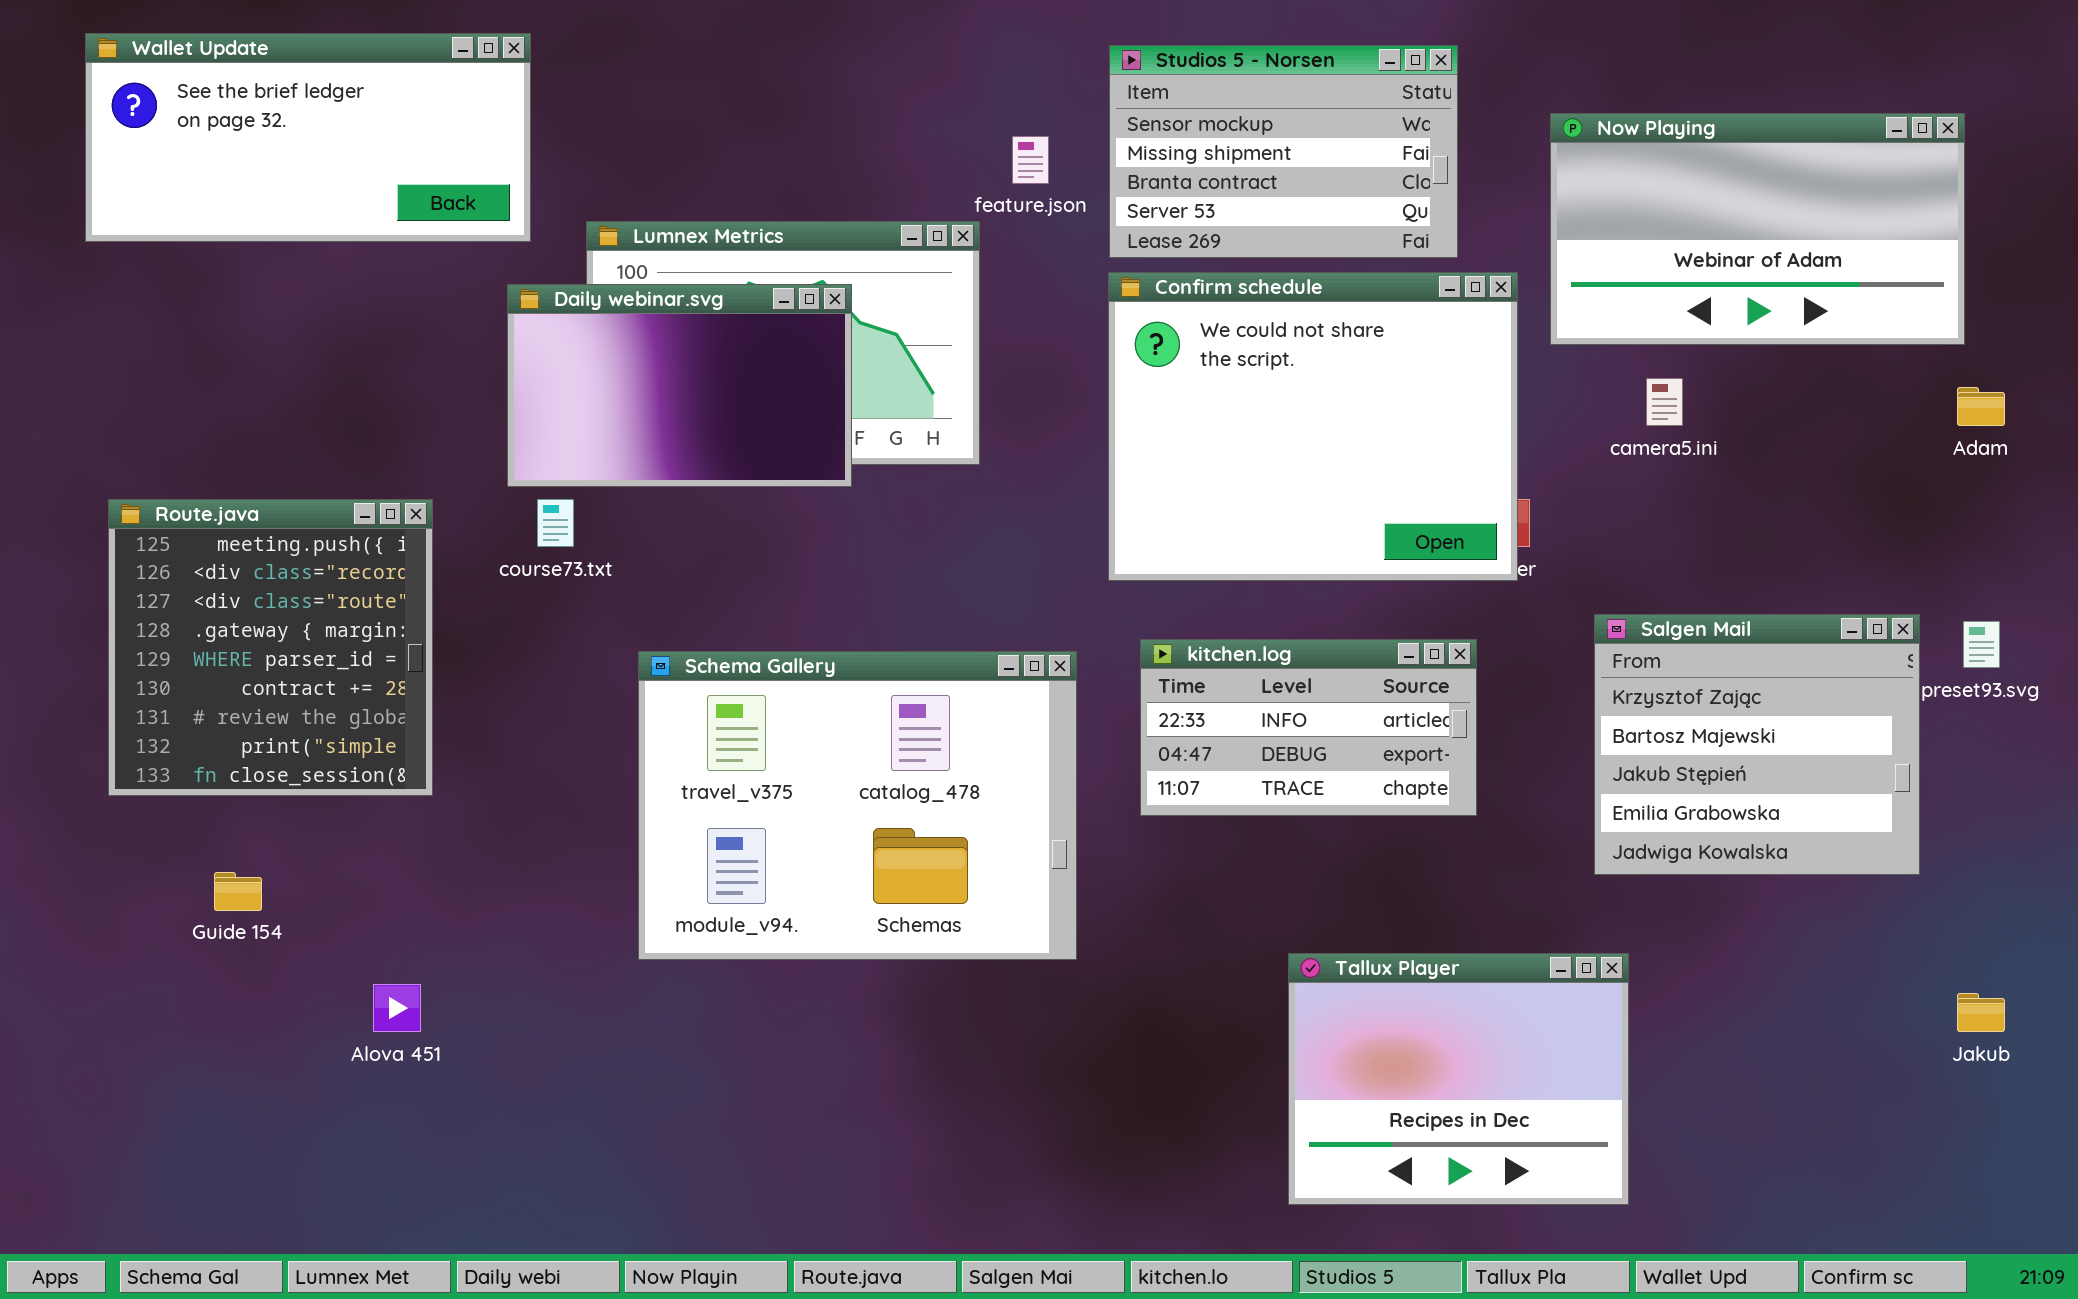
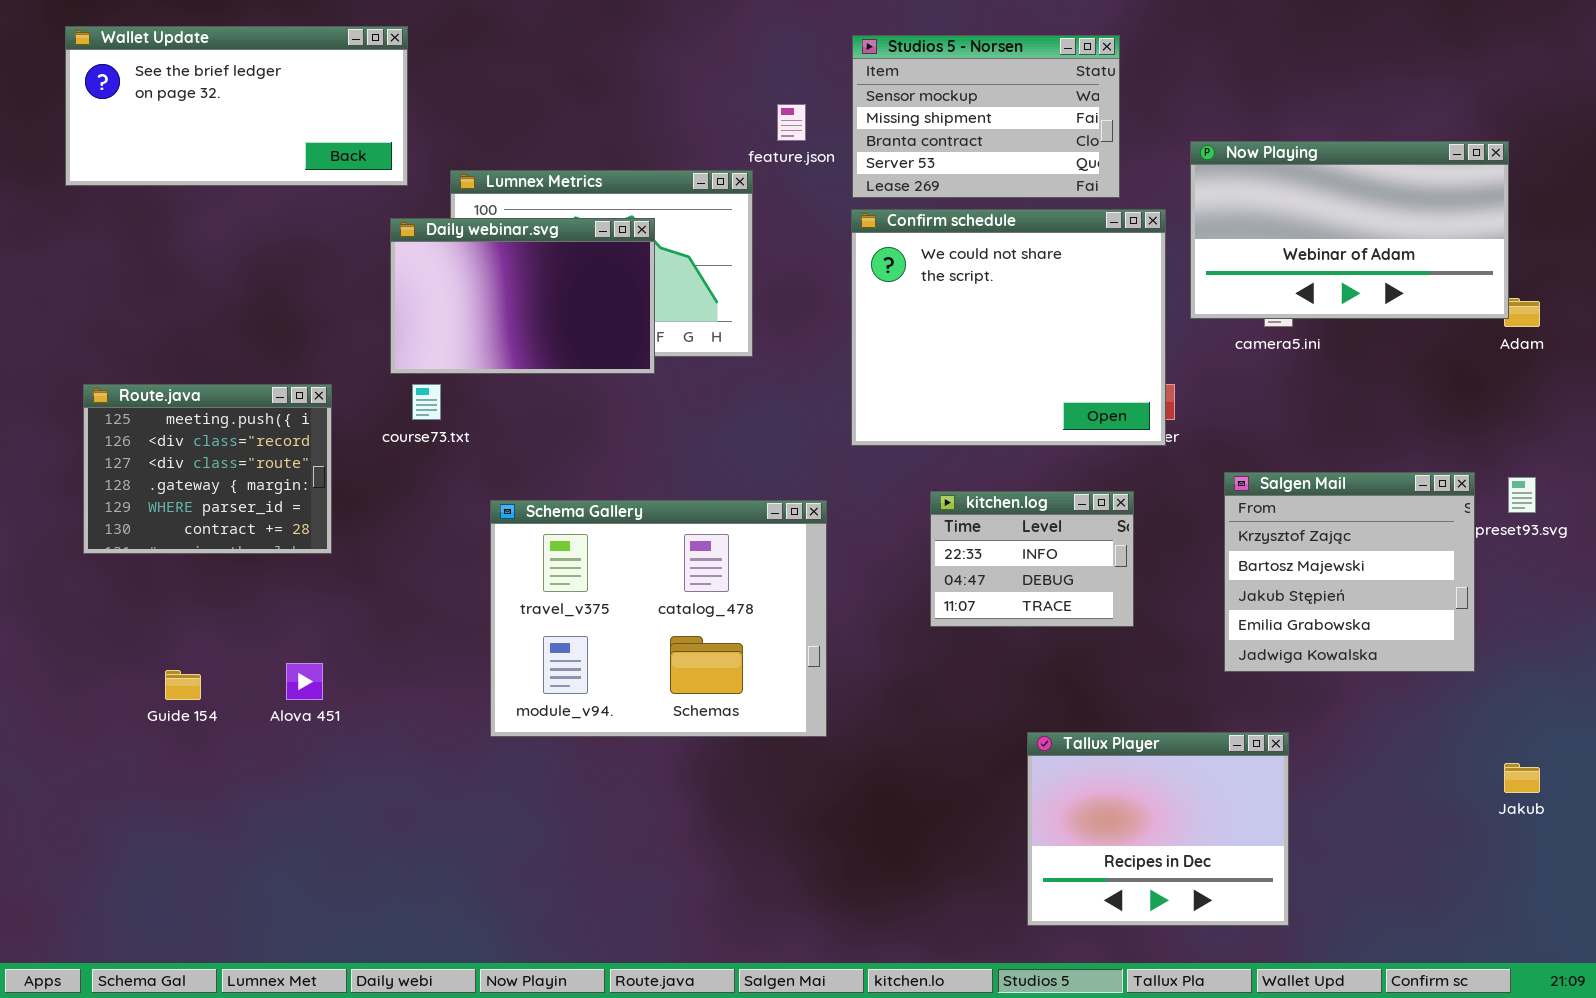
Now Playing: [1550,113,1965,345] -> [1190,141,1509,319], moved
Route.java: [108,499,433,796] -> [83,384,332,554], resized
kitchen.log: [1140,639,1477,816] -> [930,491,1134,627], resized
Tallux Player: [1288,953,1629,1205] -> [1027,732,1289,926], moved
Alova 451: [373,984,421,1032] -> [286,663,323,700], moved

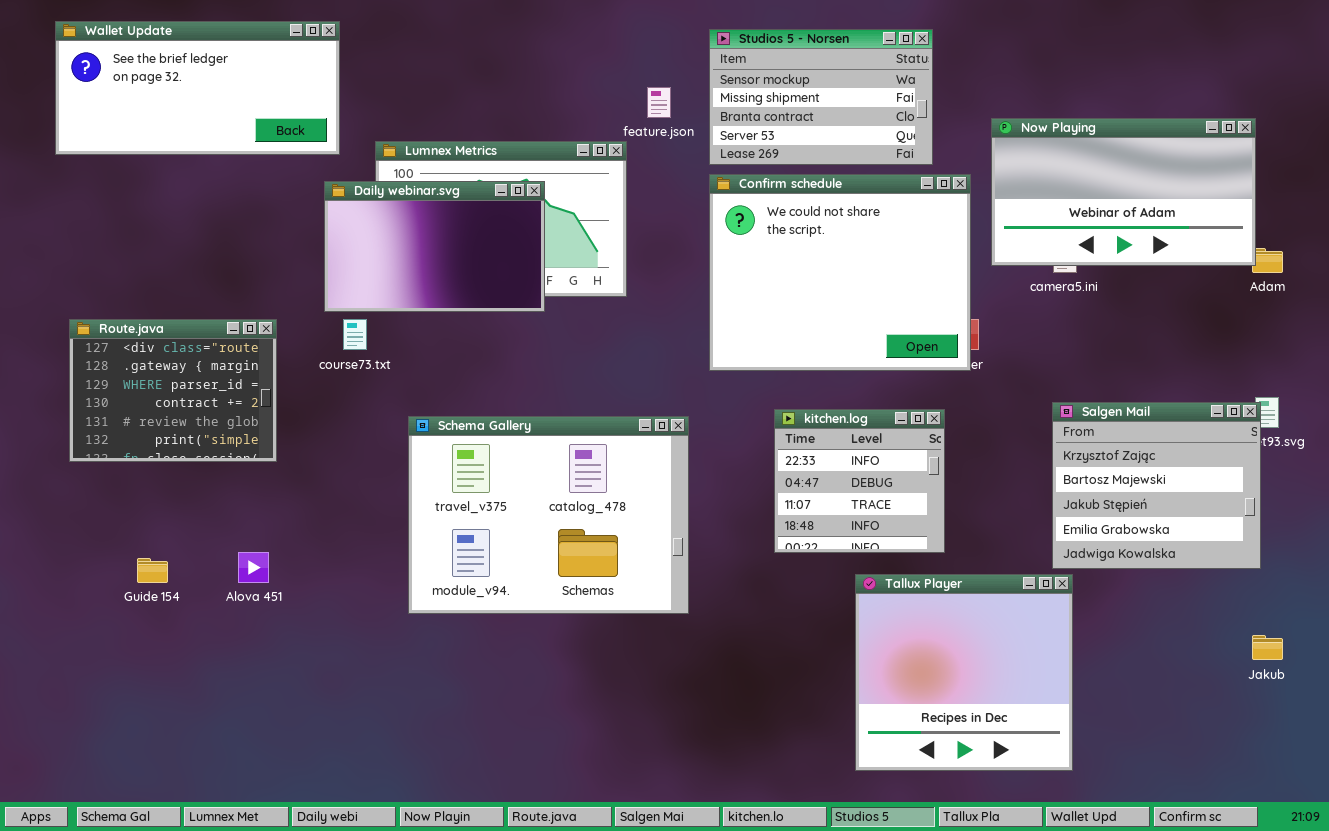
Route.java: [83,384,332,554] -> [69,319,277,462], scrolled down 2 rows
Salgen Mail: [1224,472,1475,672] -> [1052,402,1261,569], moved
kitchen.log: [930,491,1134,627] -> [774,409,945,553], resized
Tallux Player: [1027,732,1289,926] -> [855,574,1073,771], resized

